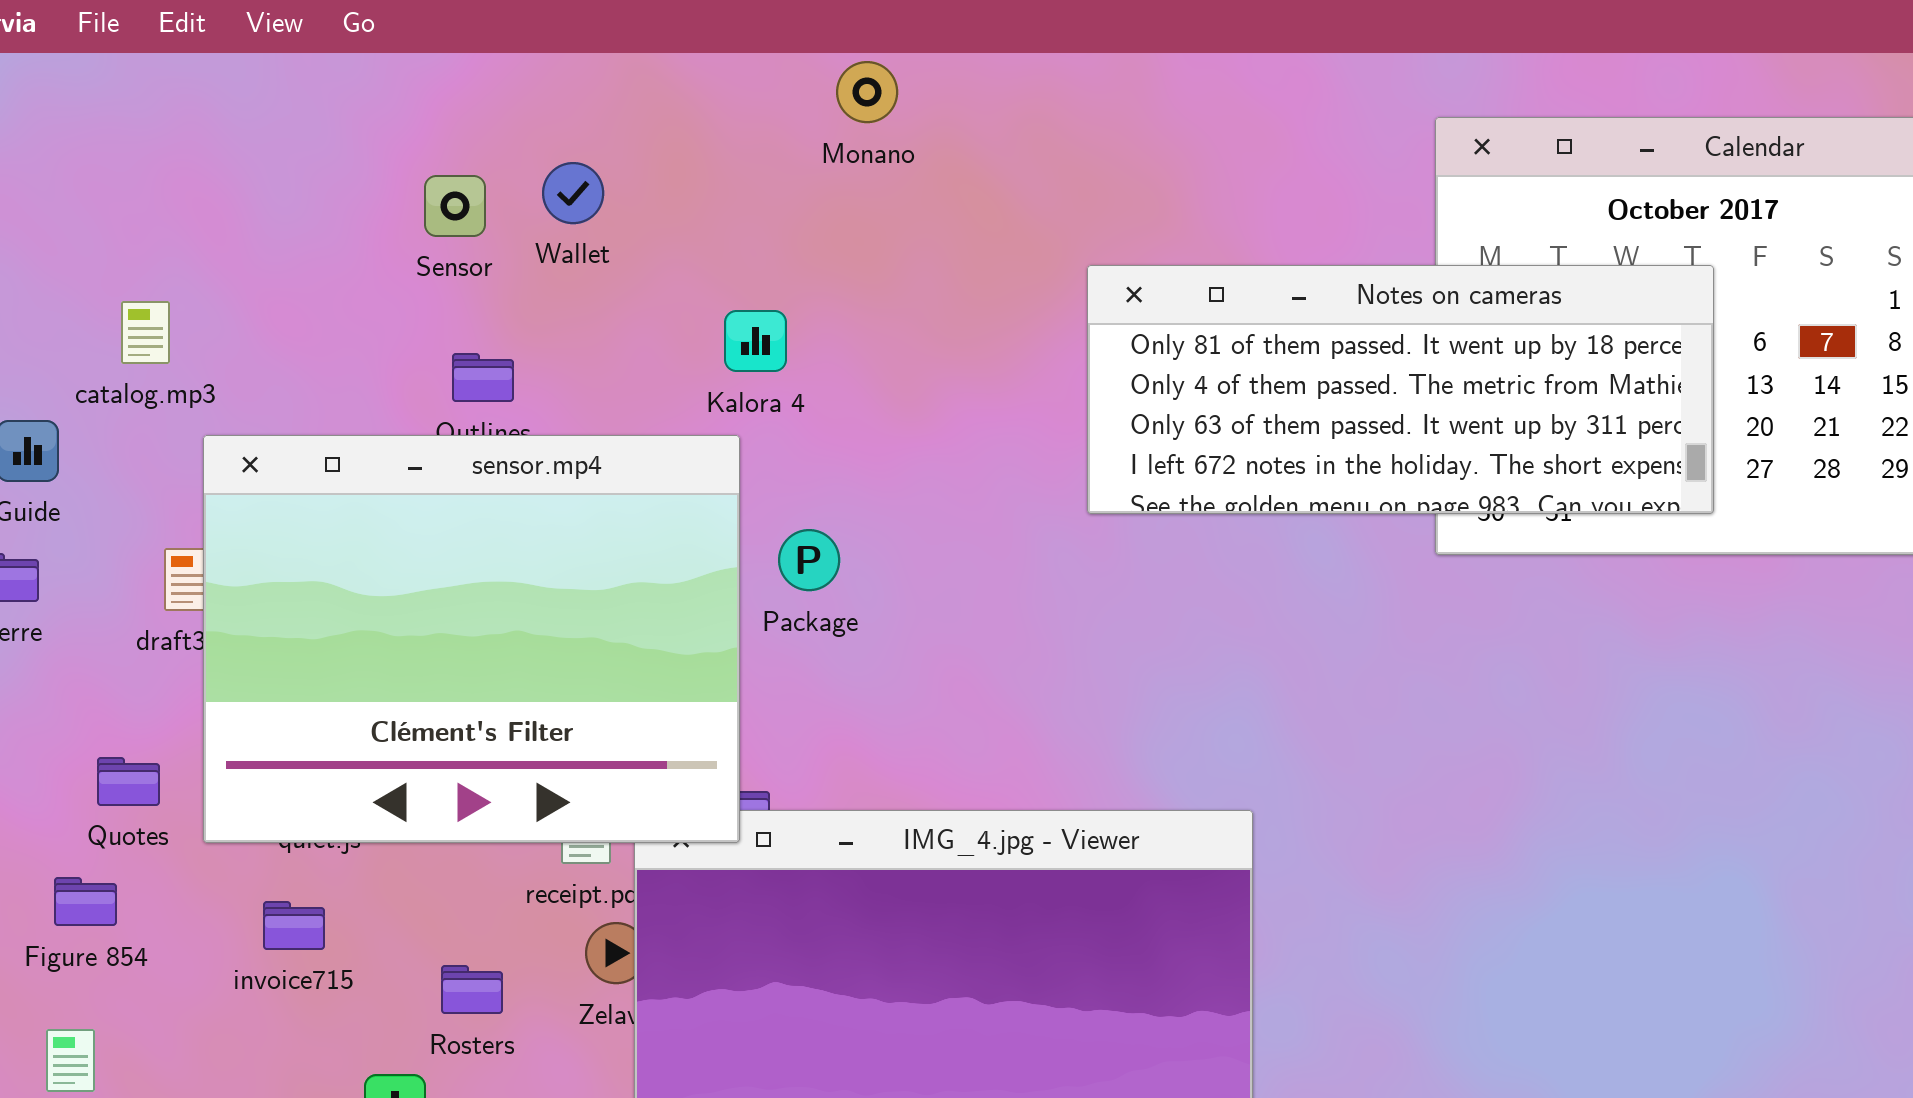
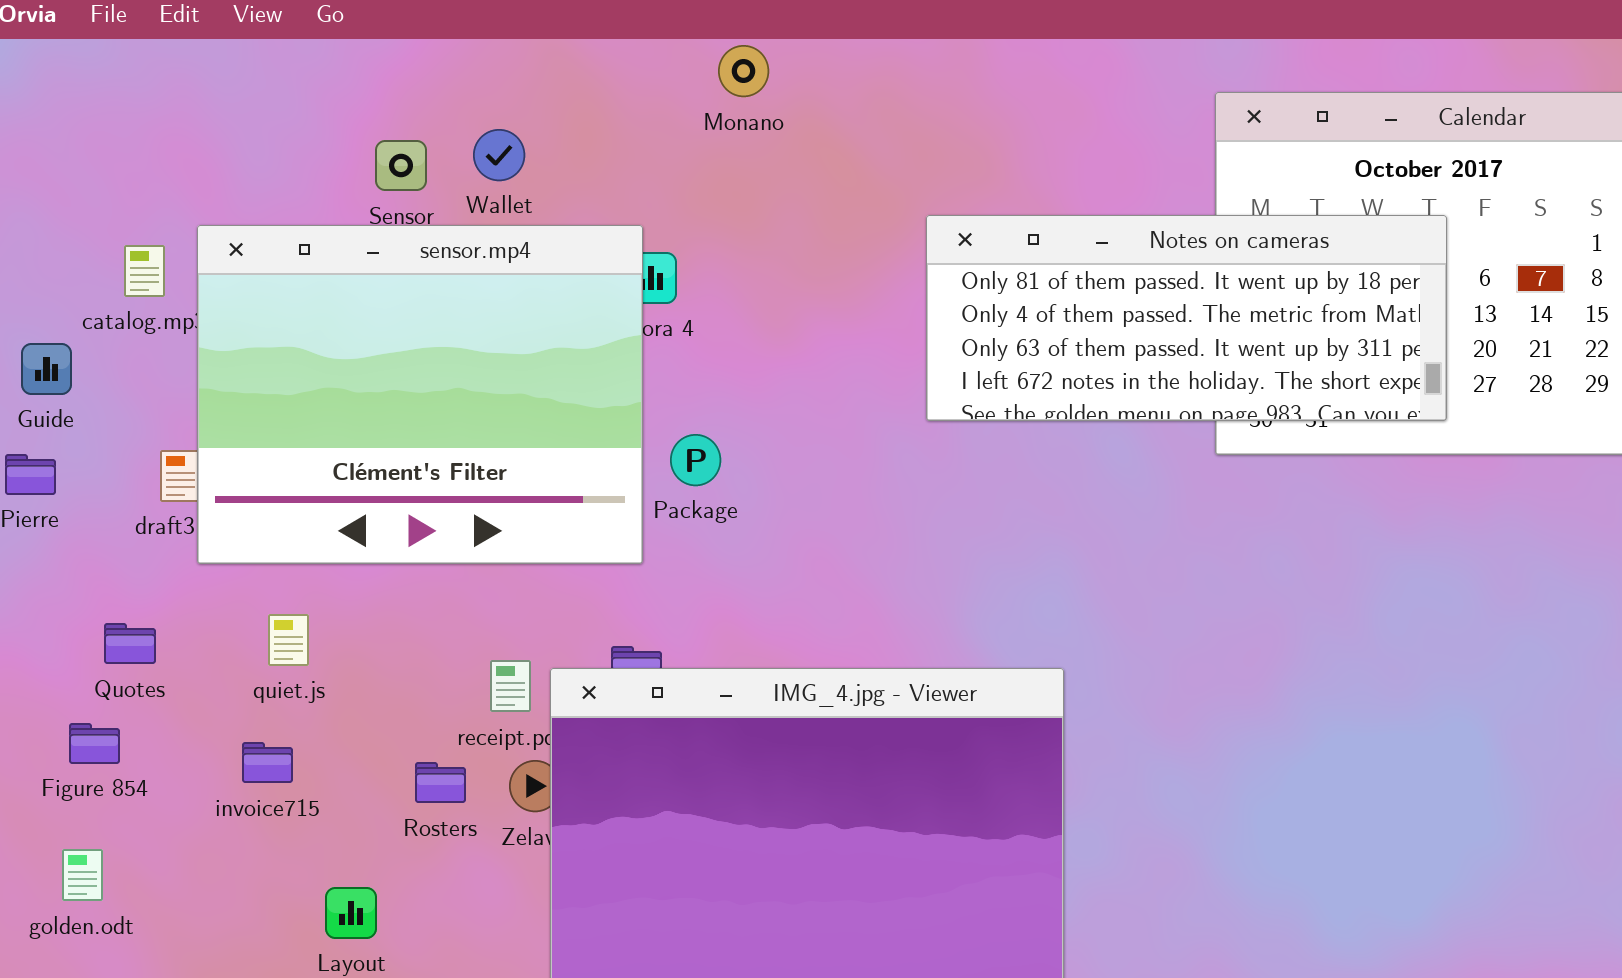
sensor.mp4: [203,435,740,843] -> [197,225,643,564], moved
Rosters: [441,965,503,1014] -> [415,762,466,803], moved

